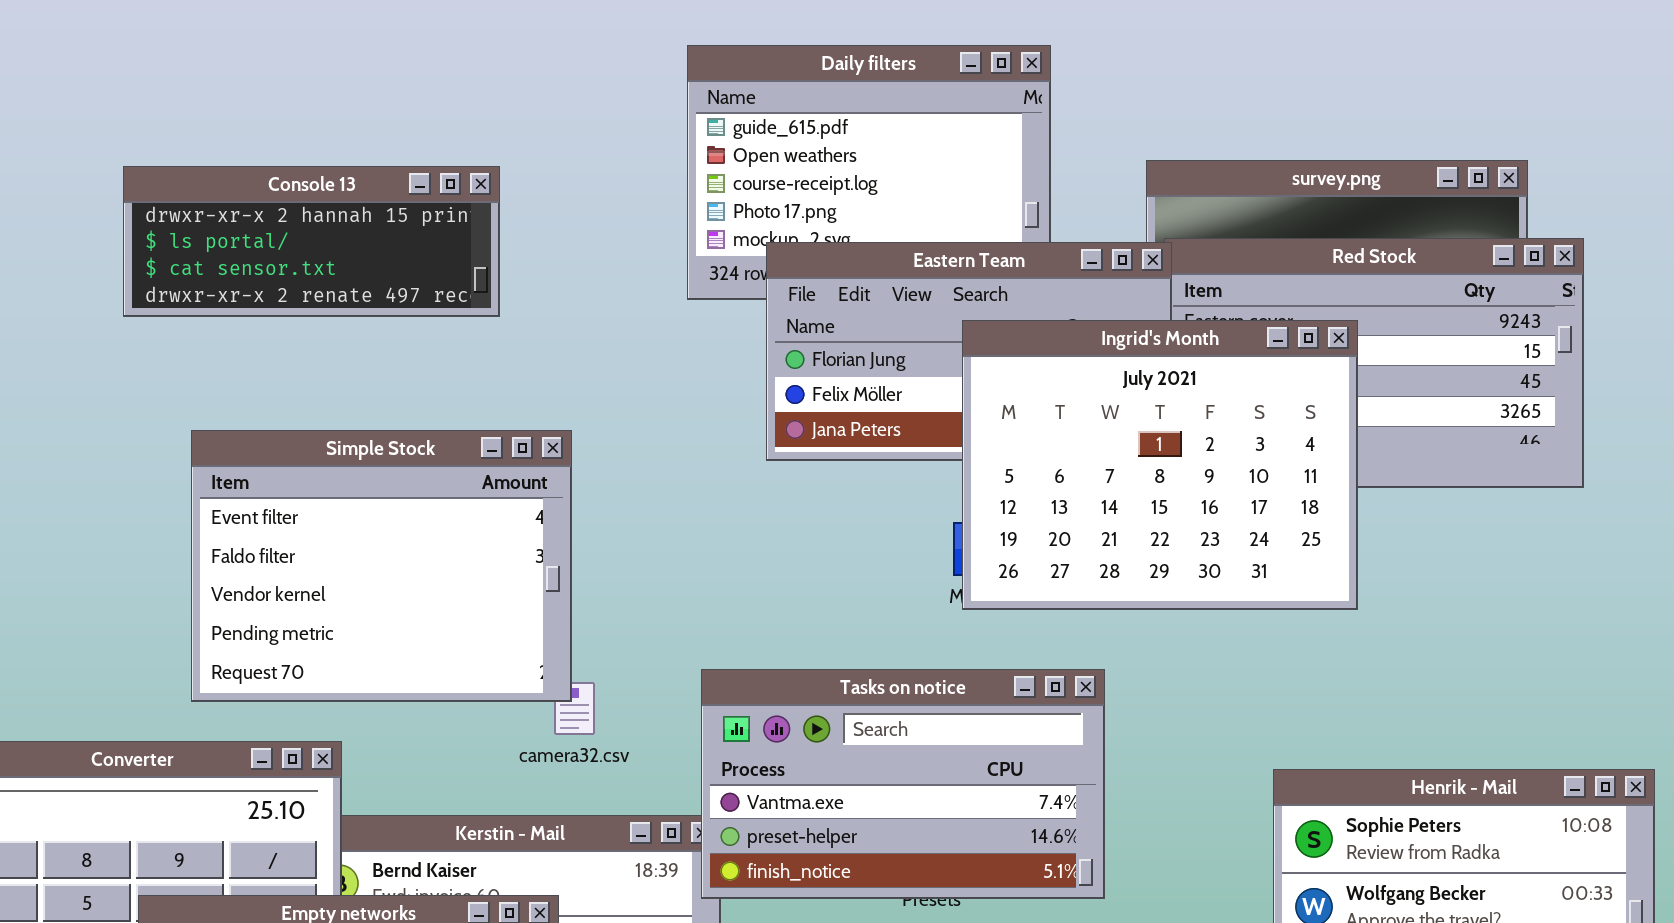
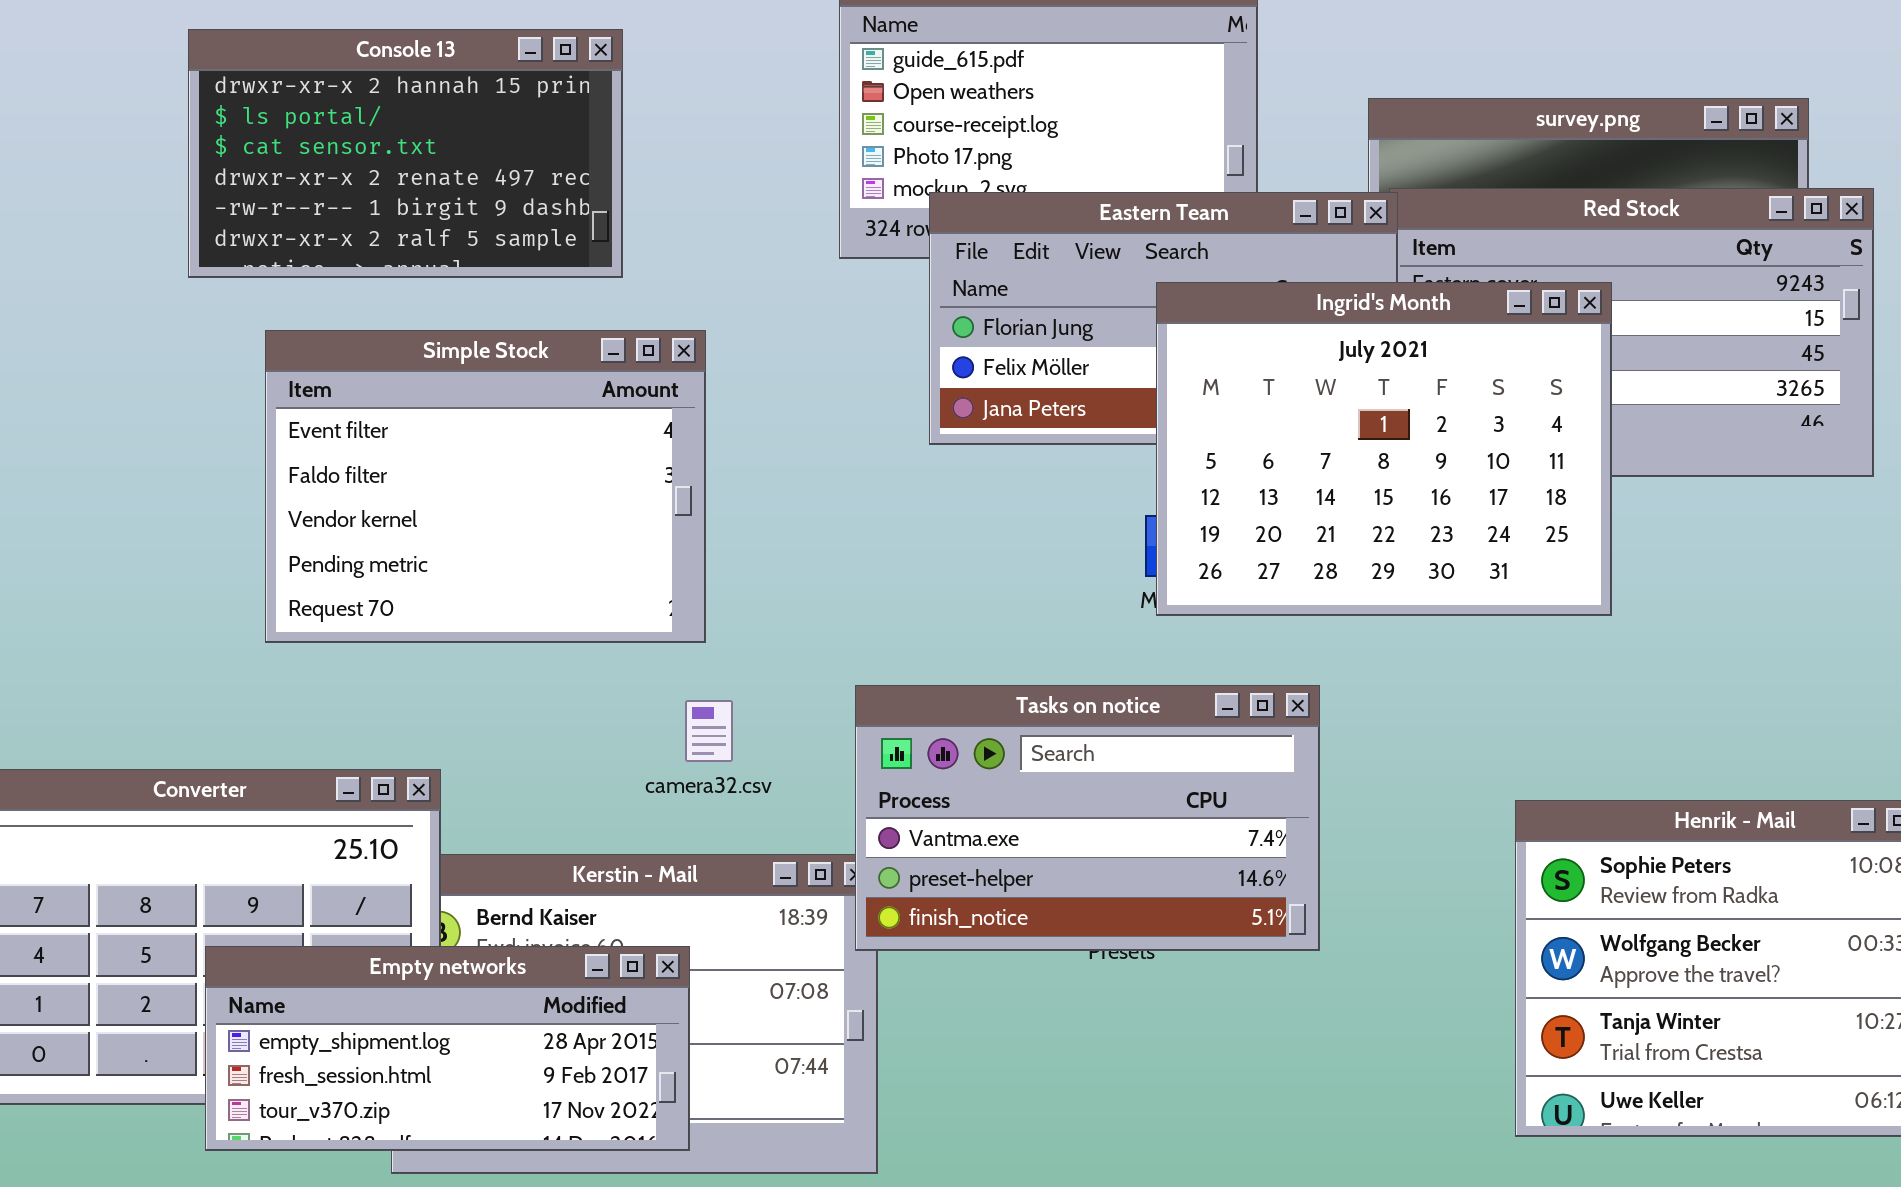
Console 13: [123,166,500,317] -> [188,29,623,278], resized
Simple Stock: [191,430,572,702] -> [265,330,706,643], moved

